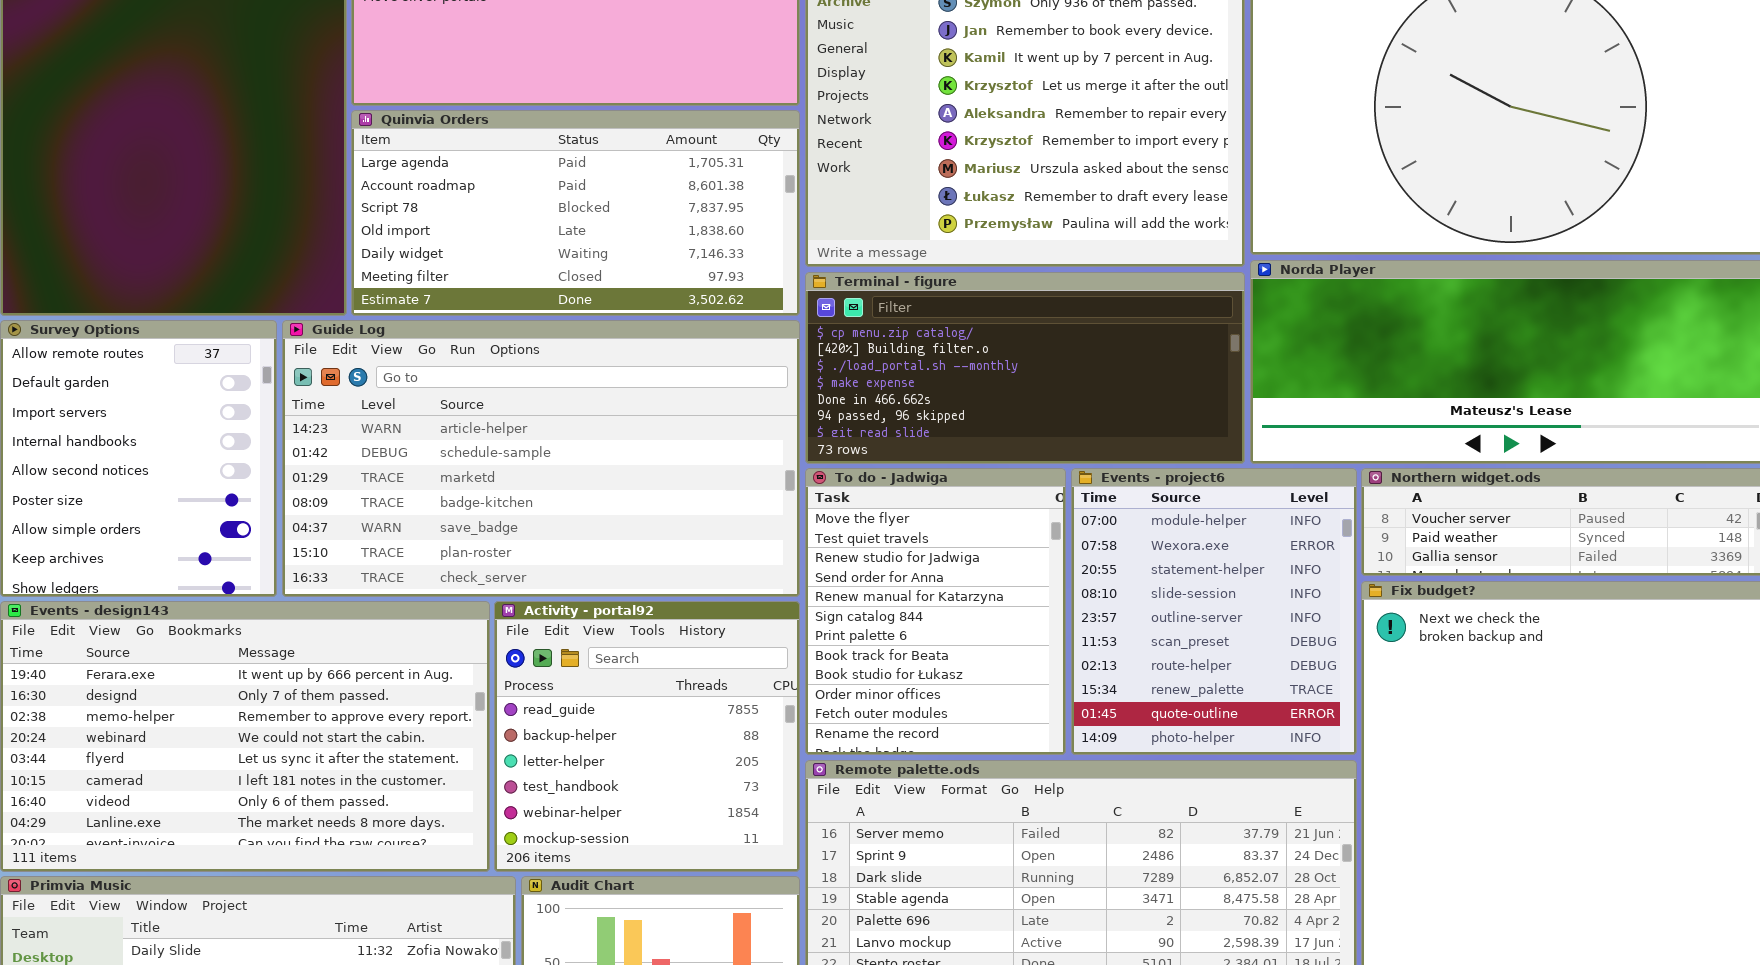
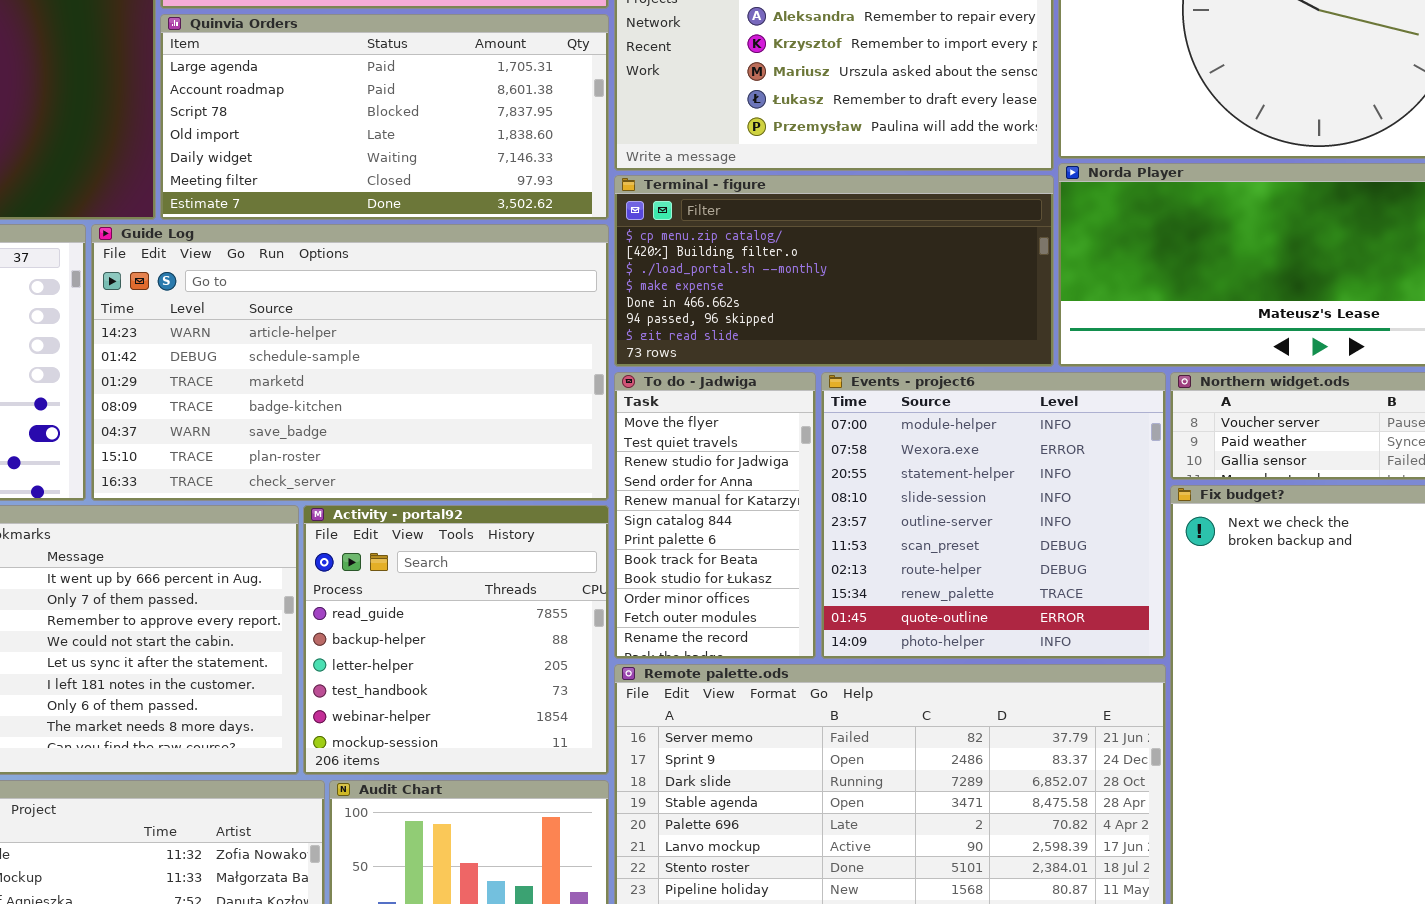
To do - Jadwiga: [805,468,1066,755] -> [614,372,816,659], resized
Events - project6: [1071,468,1357,755] -> [821,372,1166,659], resized

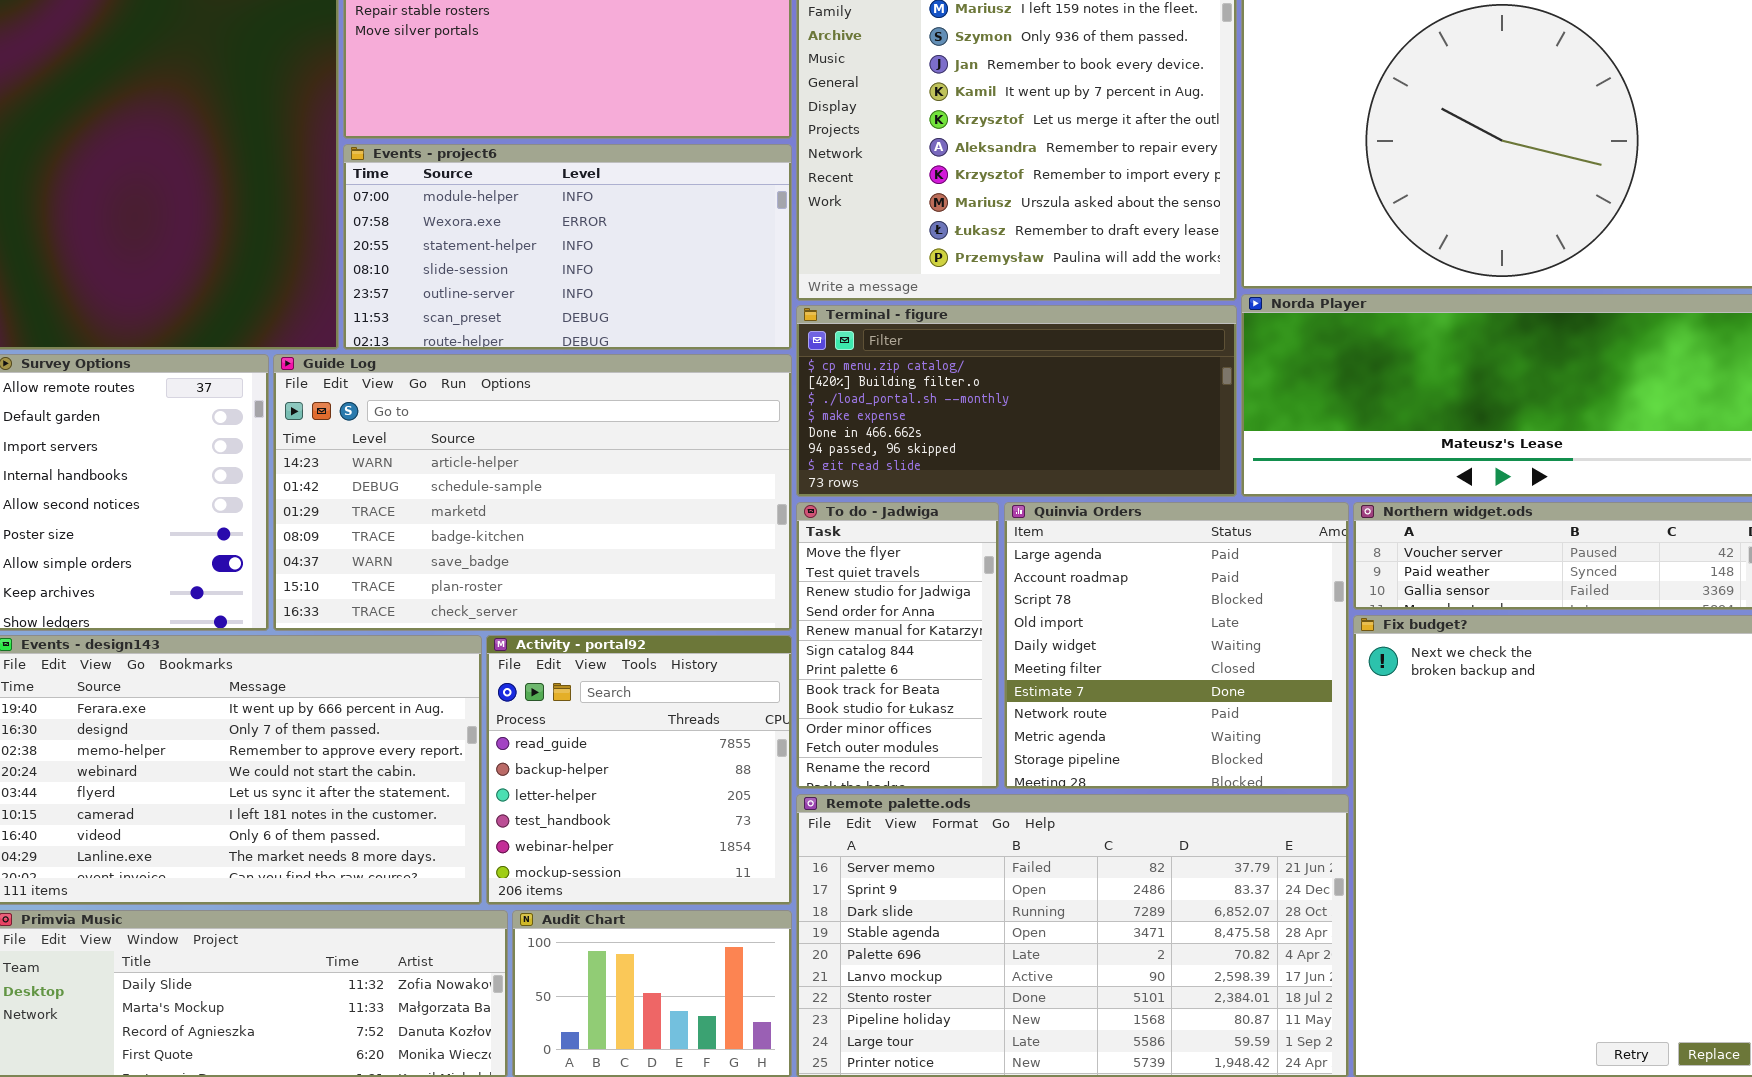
Quinvia Orders: [160,14,609,220] -> [1004,502,1349,789], moved, resized
Events - project6: [821,372,1166,659] -> [343,144,792,350], moved, resized

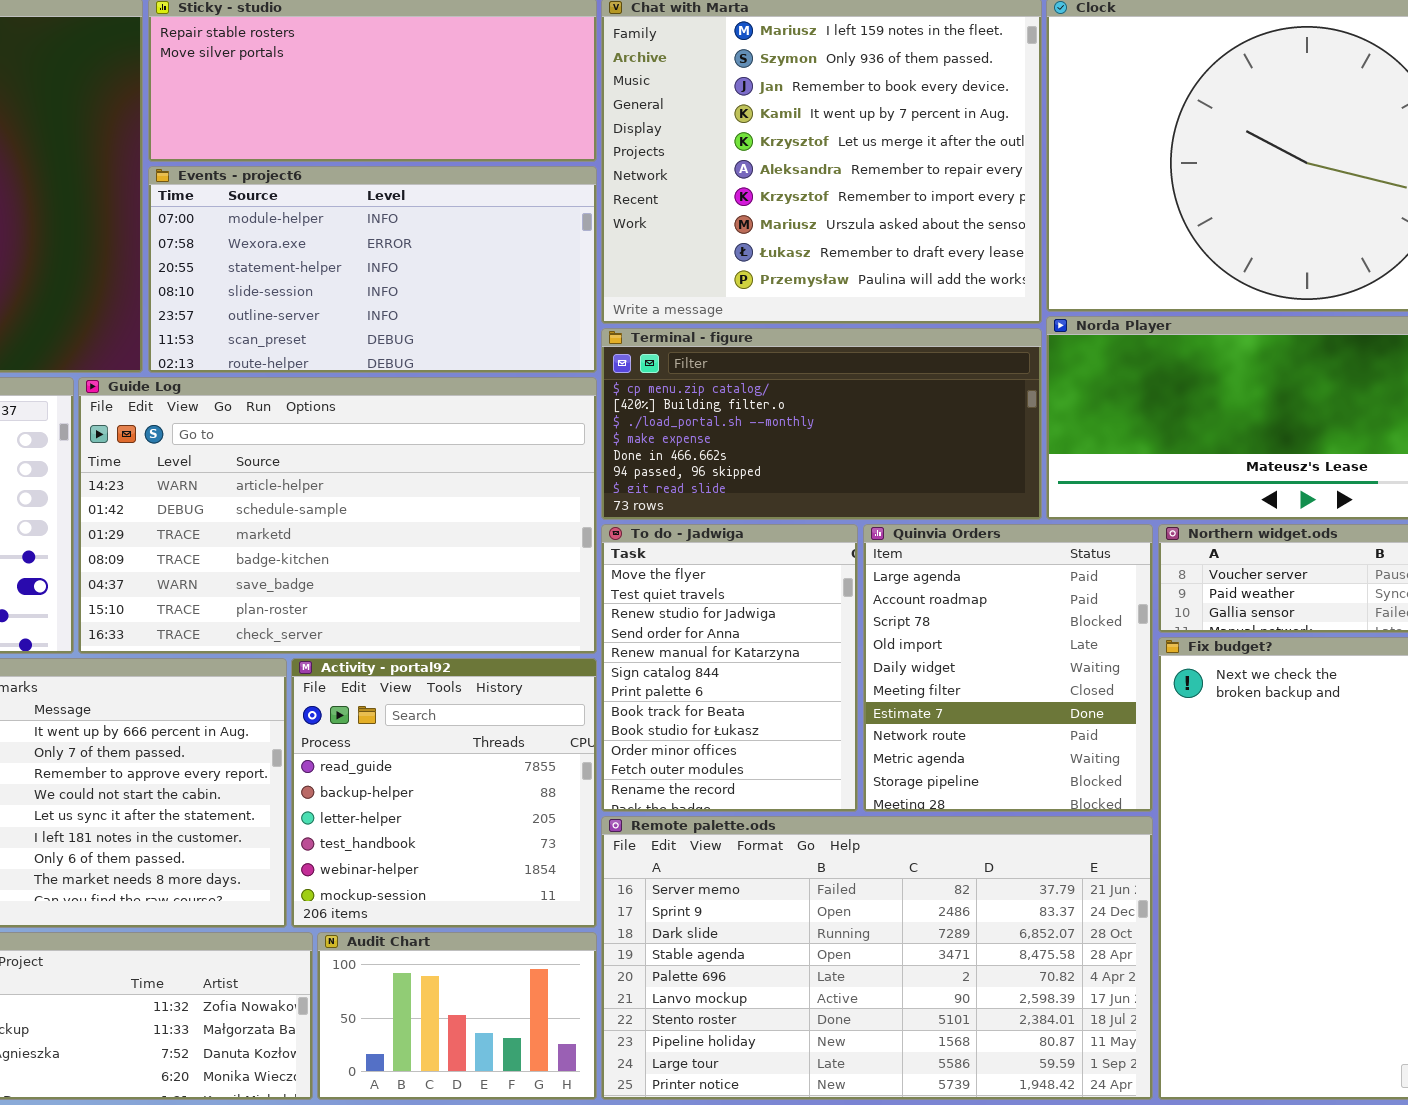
To do - Jadwiga: [796,502,999,789] -> [601,524,858,812], resized
Quinvia Orders: [1004,502,1349,789] -> [863,524,1153,812], resized

